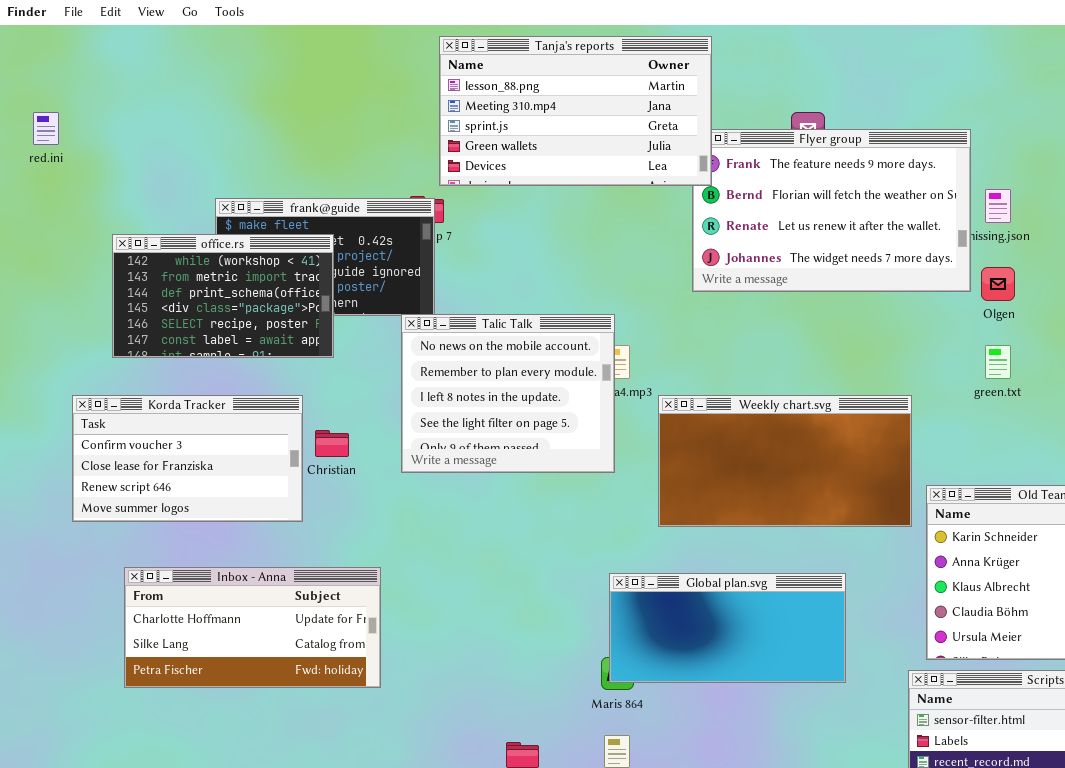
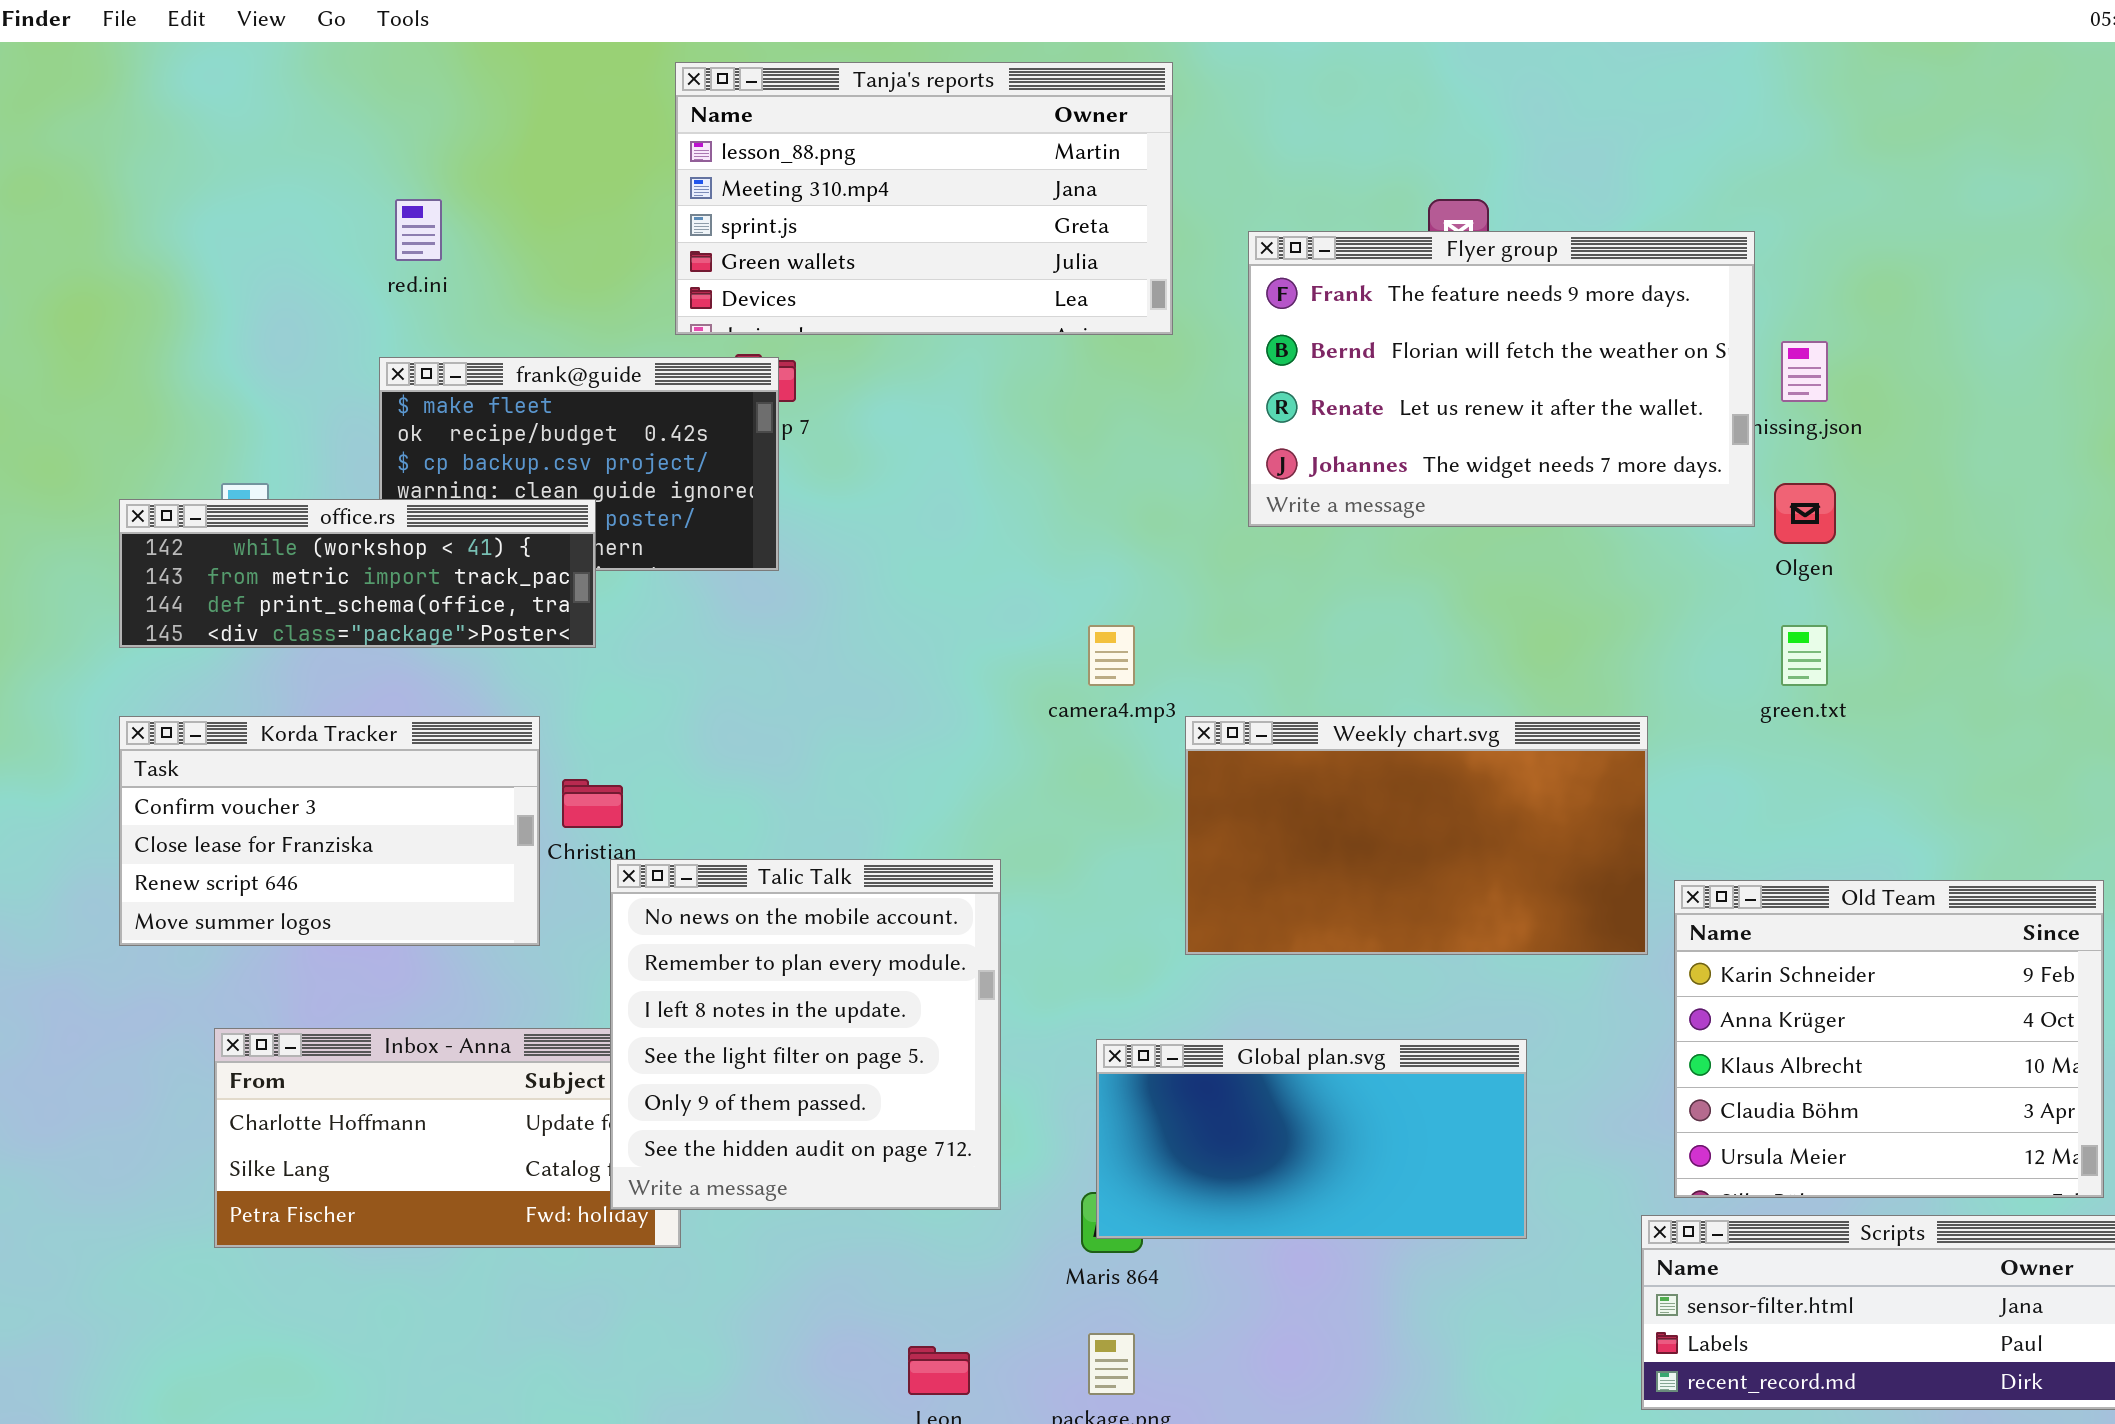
Tanja's reports: [439,36,712,186] -> [675,62,1173,335], moved
red.ini: [33,112,59,145] -> [395,199,442,261], moved
office.rs: [112,234,334,358] -> [119,499,596,648], resized
Talic Talk: [401,314,615,473] -> [610,859,1001,1210], moved, resized

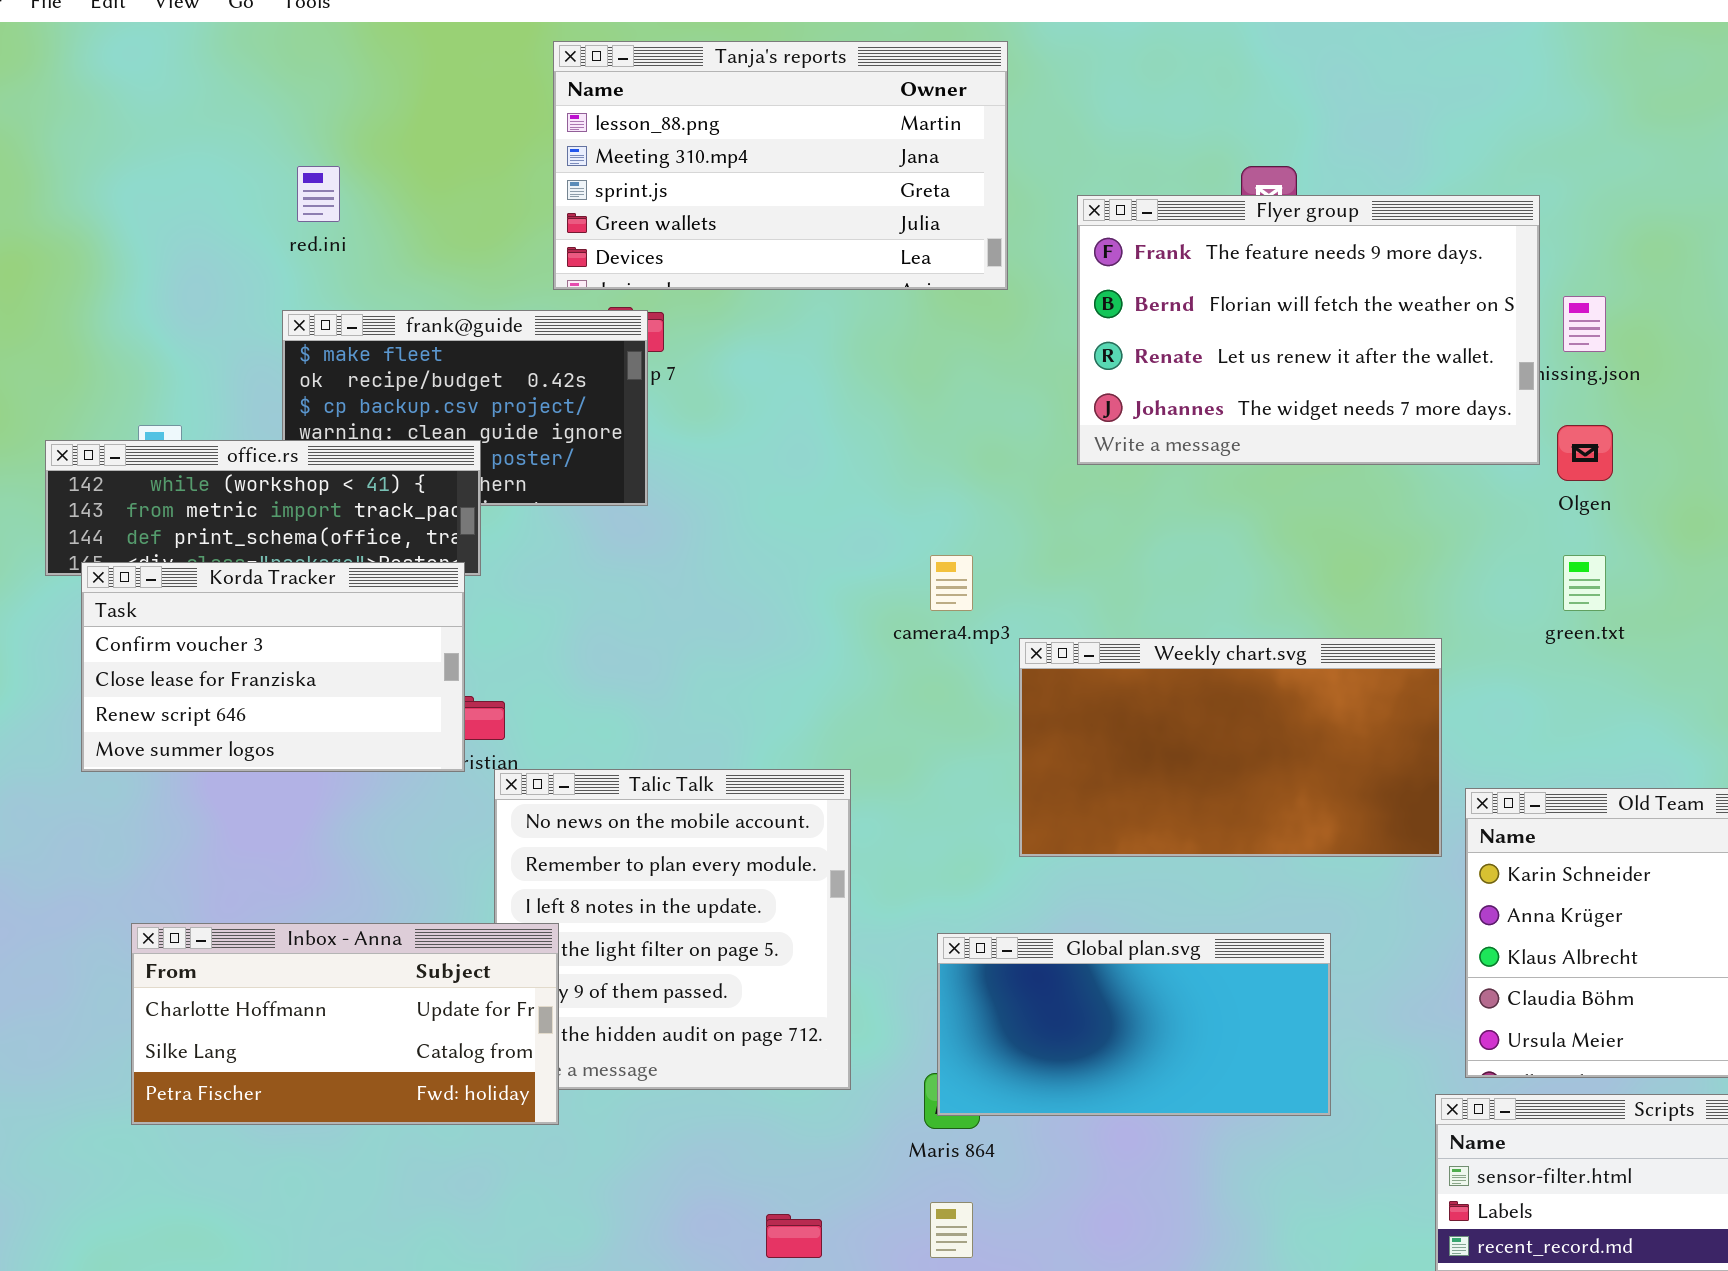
Korda Tracker: [119,716,540,946] -> [81,562,465,772], moved
Inbox - Anna: [214,1028,681,1248] -> [131,923,559,1125], raised

